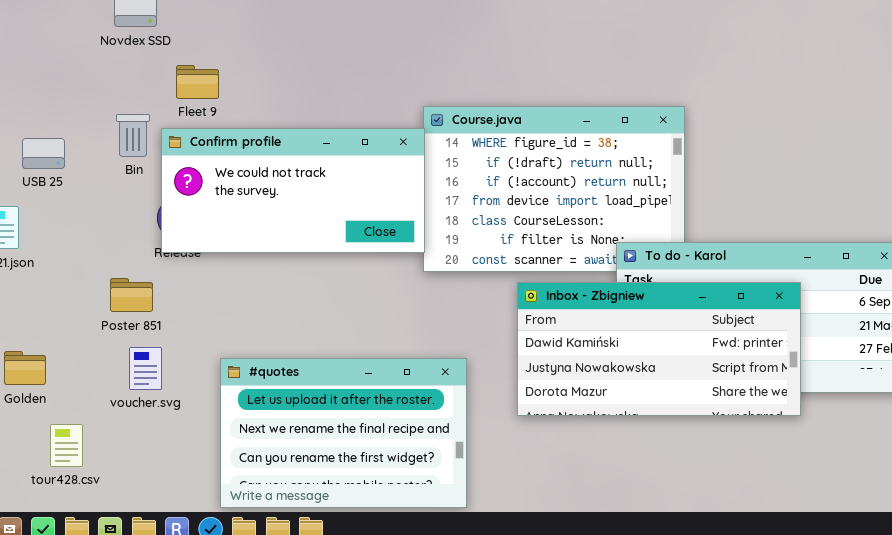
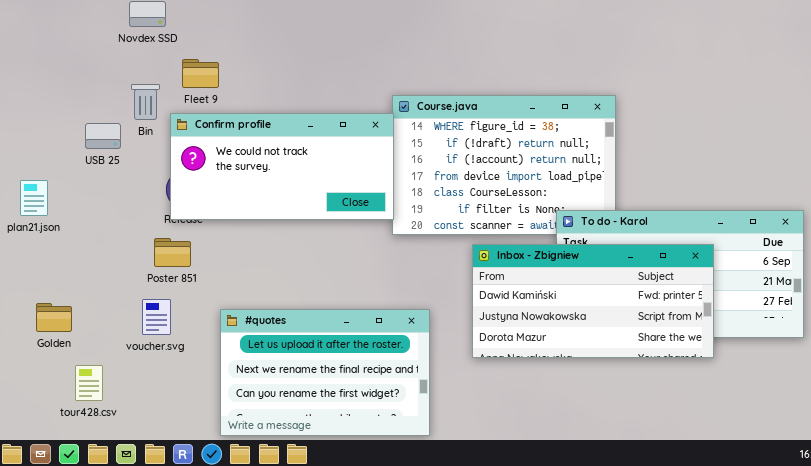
Bin: [116,114,150,157] -> [131,84,160,120], moved
USB 25: [22,138,65,169] -> [85,123,121,149], moved
Poster 851: [110,278,153,312] -> [154,238,191,267], moved

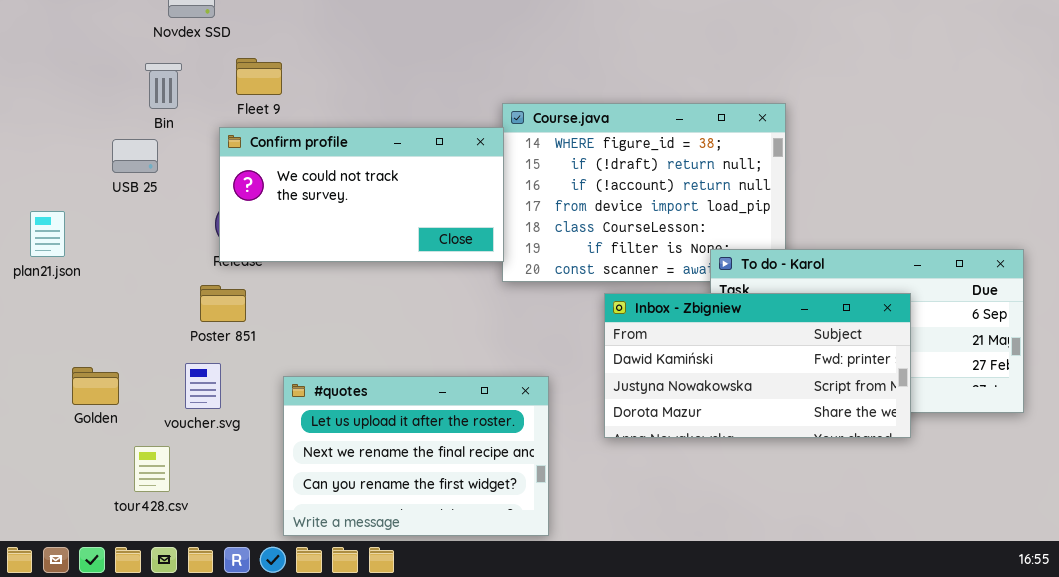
Bin: [131,84,160,120] -> [145,63,182,109], moved
Golden: [36,303,72,332] -> [72,367,119,405], moved
tour428.csv: [75,365,103,401] -> [134,446,170,492], moved

